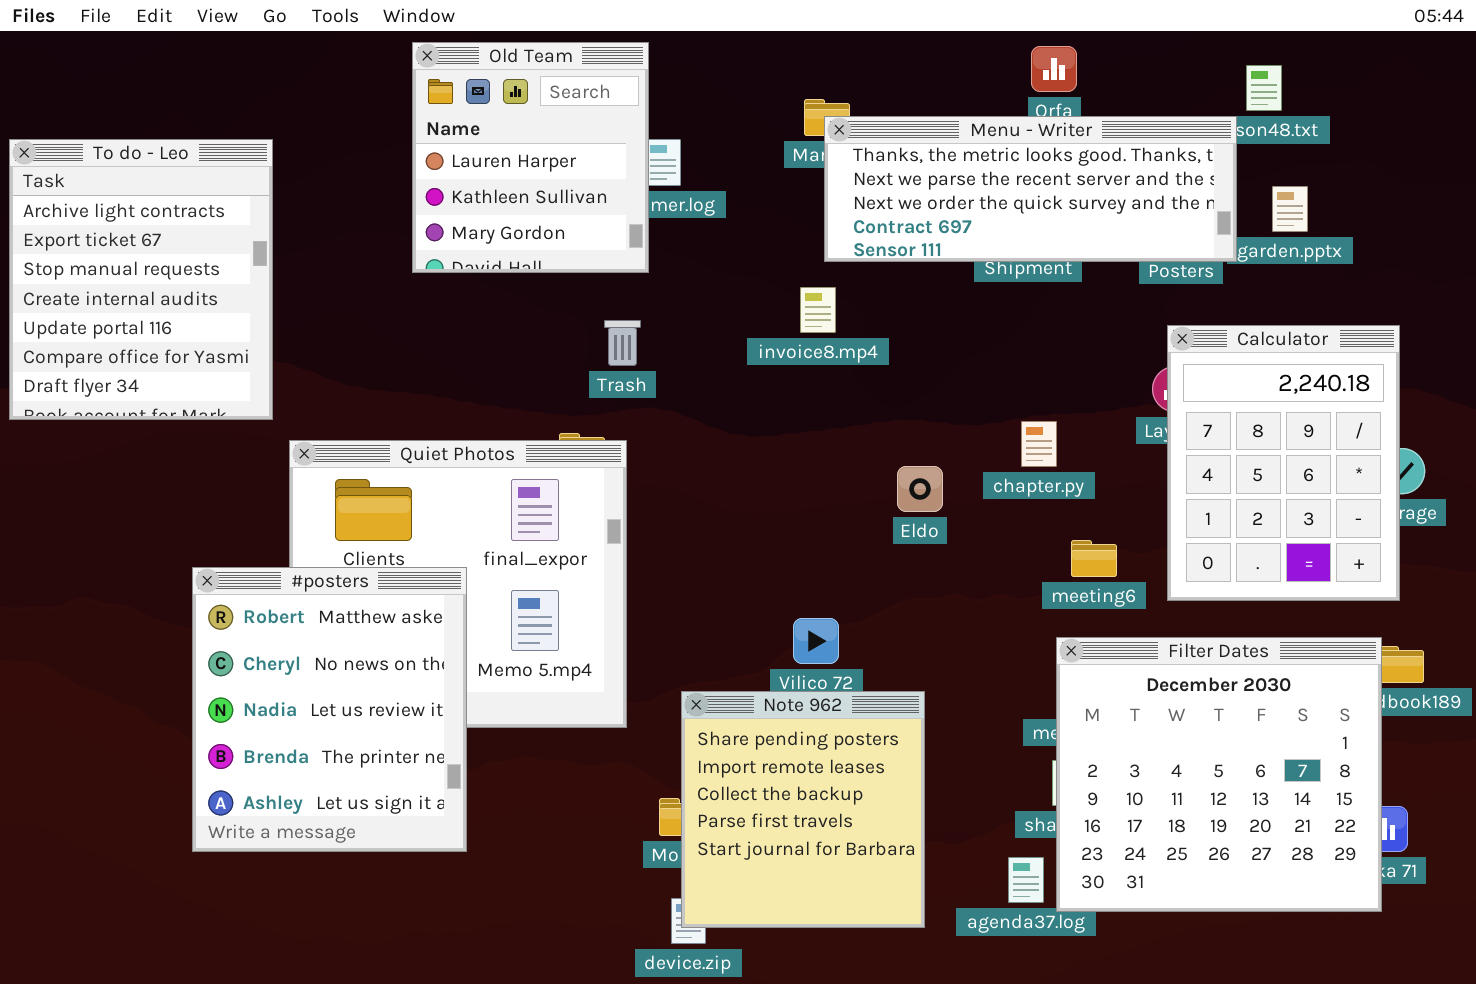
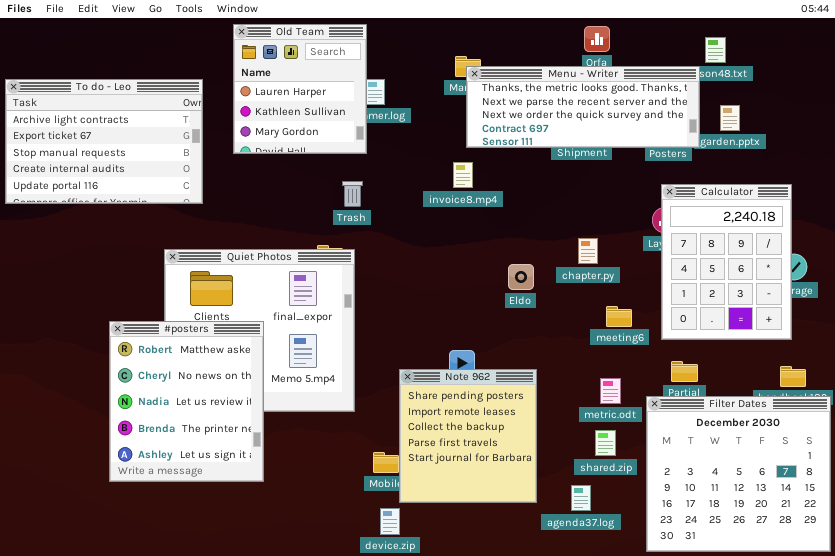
To do - Leo: [9,139,273,420] -> [5,79,203,204], resized
Filter Dates: [1056,637,1382,912] -> [646,396,831,552], moved
Note 962: [681,691,925,928] -> [399,369,537,503], moved

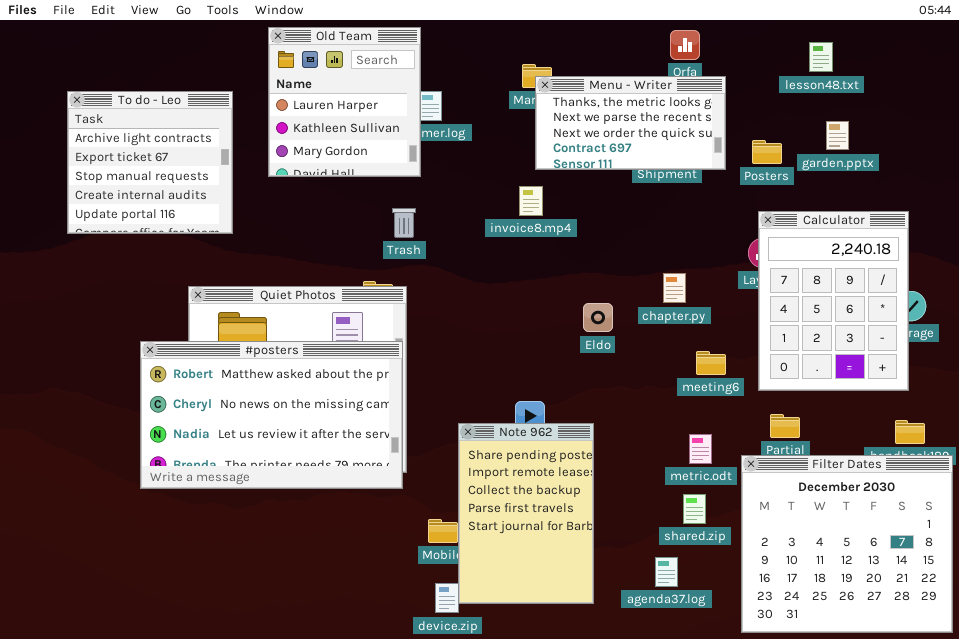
Menu - Writer: [466,66,700,148] -> [535,76,726,170], resized
To do - Leo: [5,79,203,204] -> [67,91,233,234], resized
#posters: [109,321,264,482] -> [140,341,403,489], moved, resized
Note 962: [399,369,537,503] -> [458,423,594,604], resized

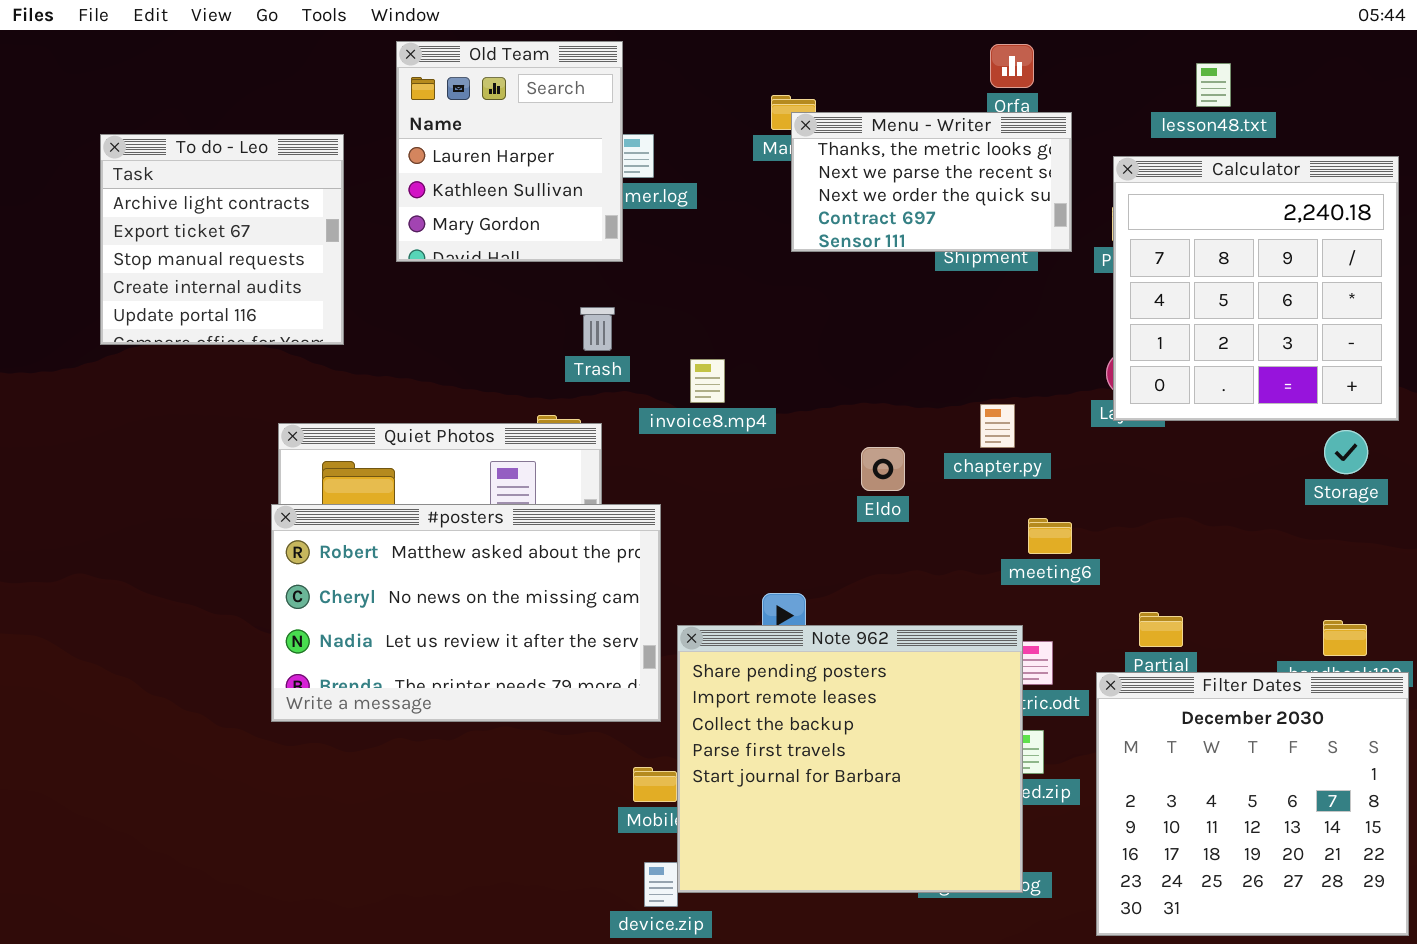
invoice8.mp4: [519,186,543,216] -> [690,359,725,403], moved
Calculator: [758,211,909,391] -> [1113,156,1399,421], moved, resized
#posters: [140,341,403,489] -> [271,504,661,722], moved
Note 962: [458,423,594,604] -> [677,625,1023,893], resized

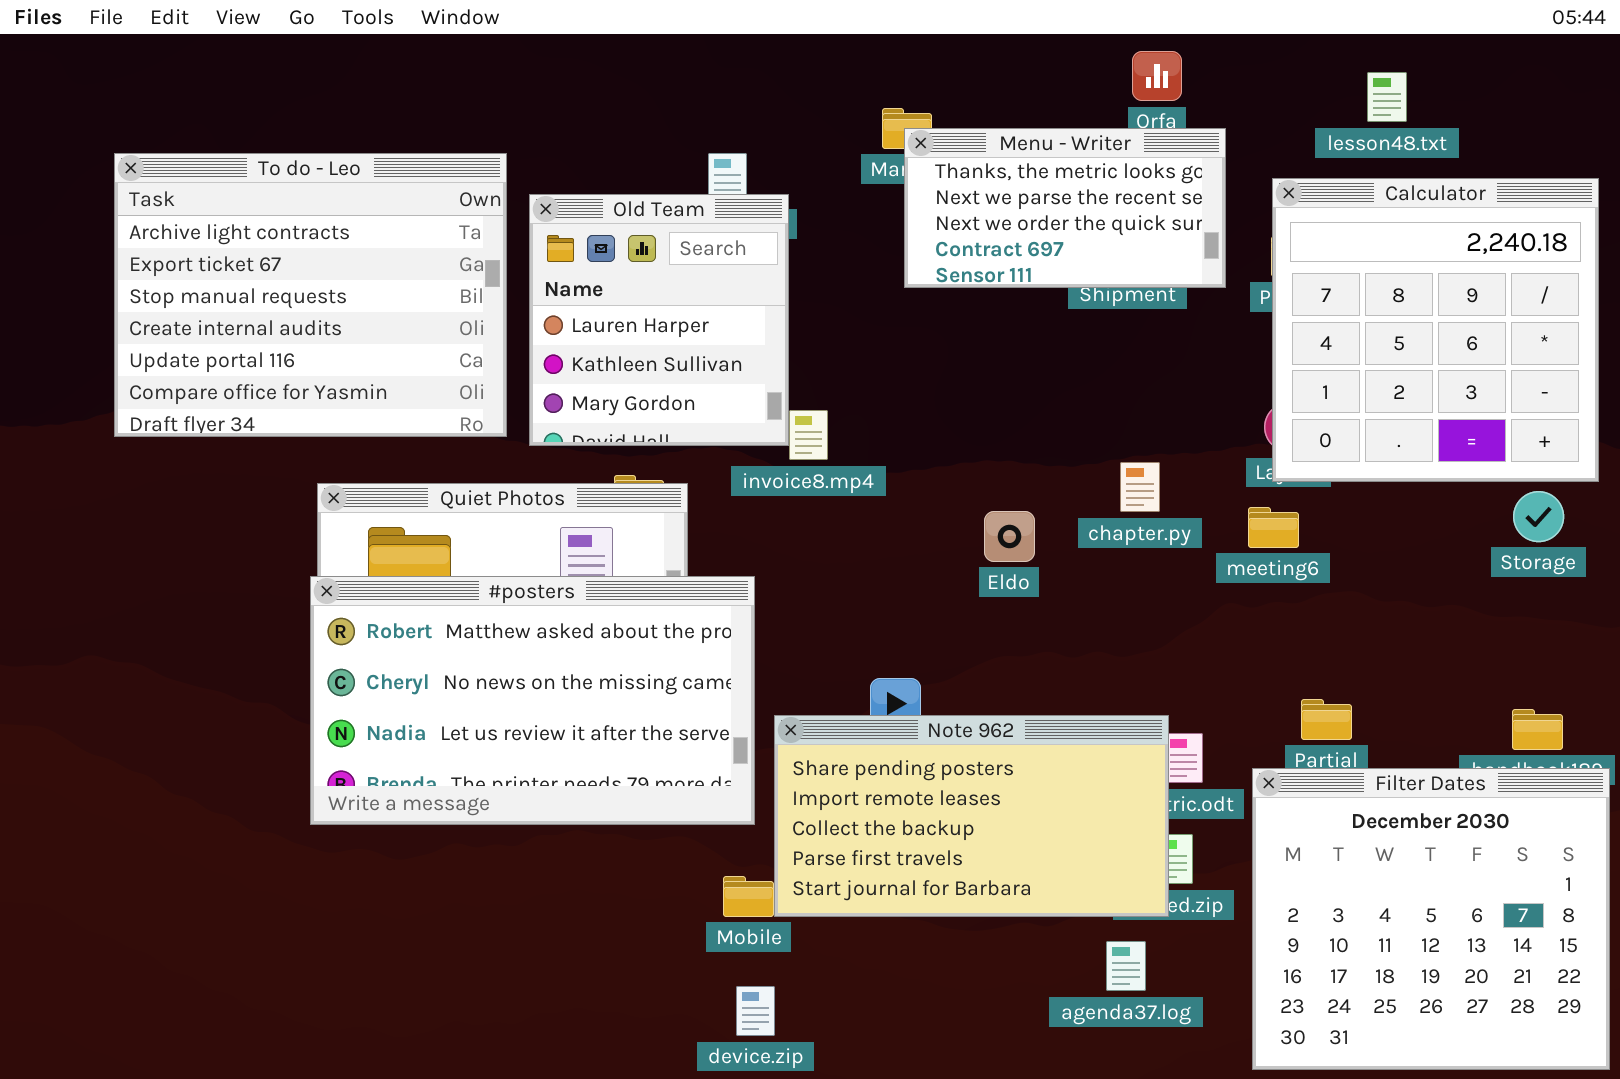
Old Team: [396,41,623,262] -> [529,194,789,446], moved
To do - Leo: [100,134,344,345] -> [114,153,507,437], resized
meeting6: [1028,518,1072,554] -> [1248,507,1299,548], moved
Note 962: [677,625,1023,893] -> [774,715,1169,917], resized

